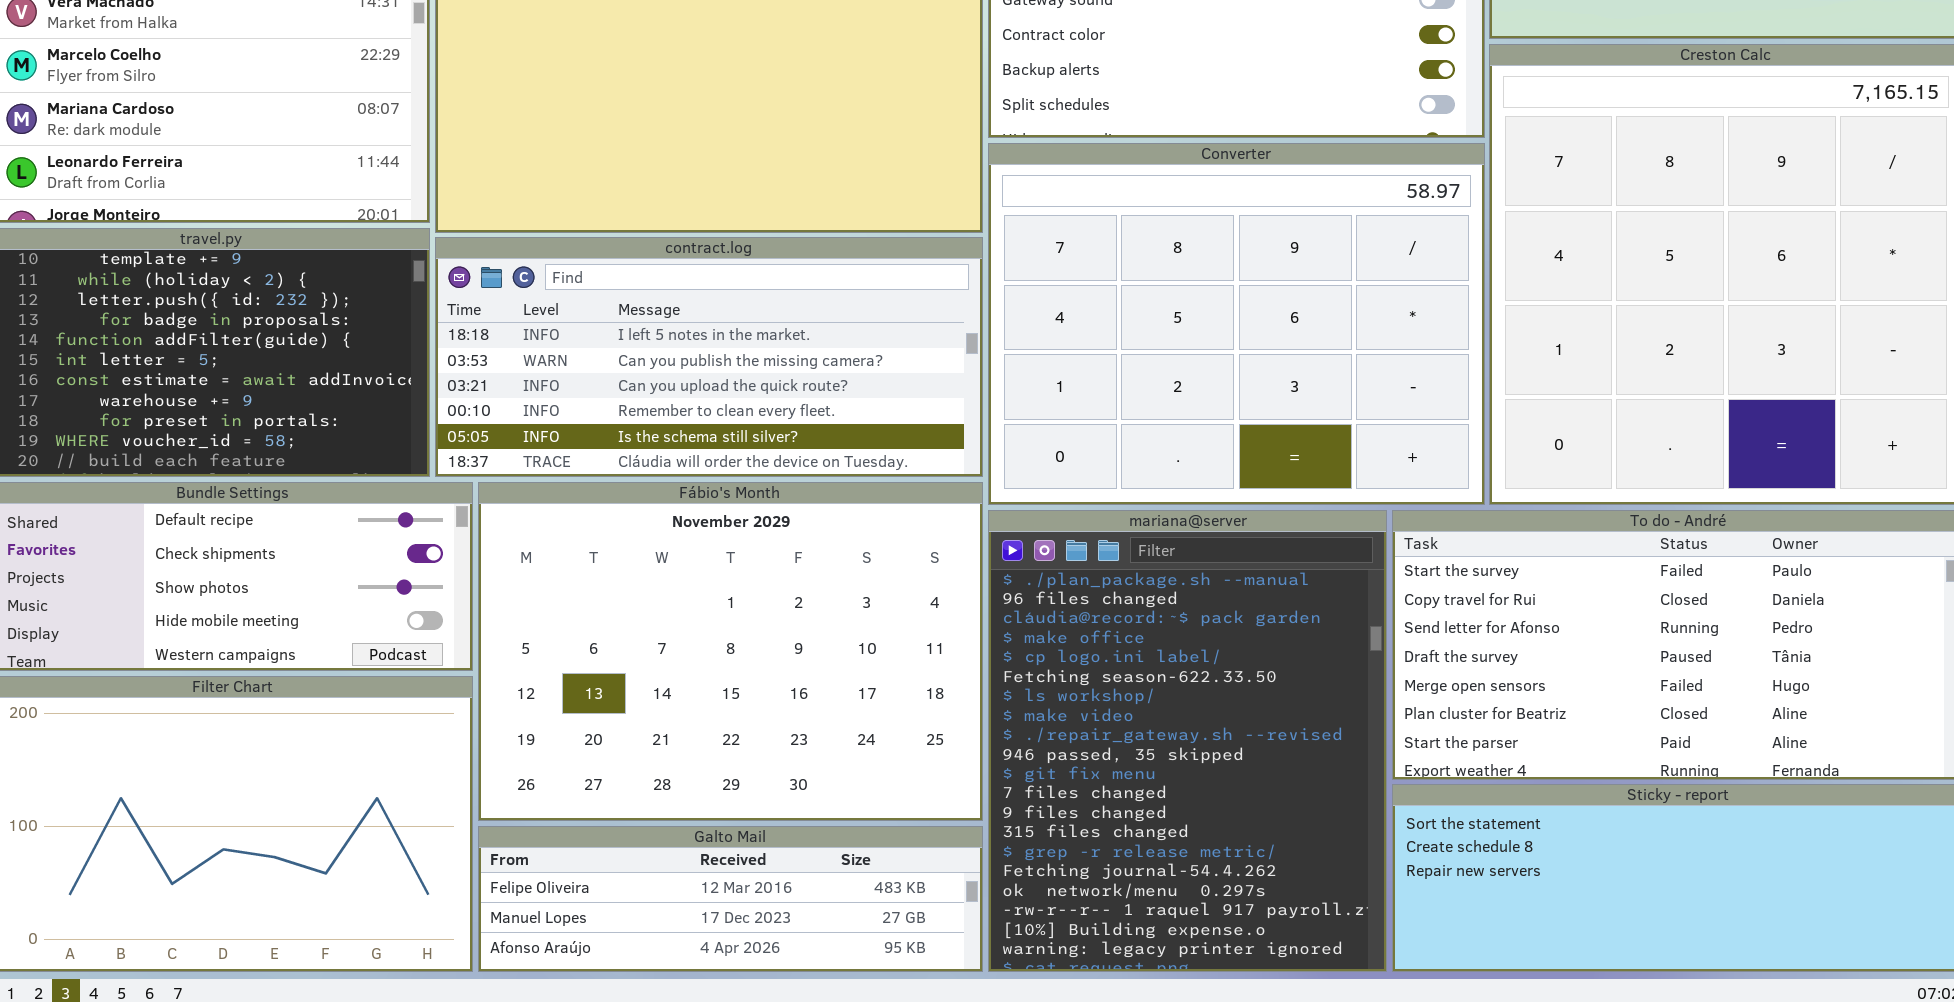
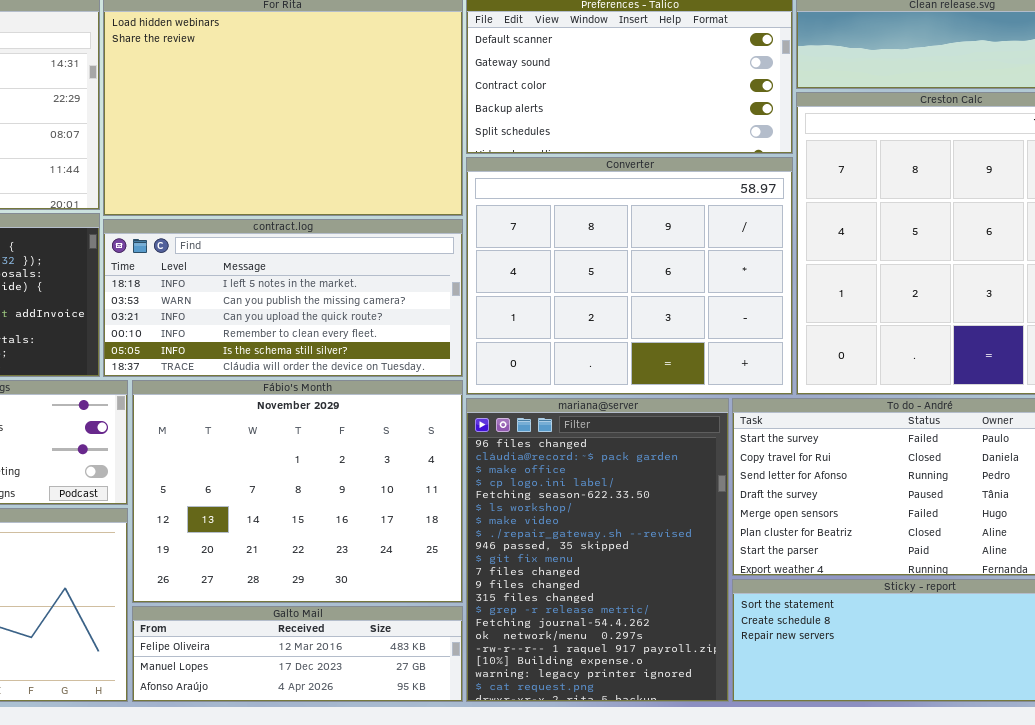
mariana@server: [988,510,1387,972] -> [466,398,729,702], scrolled down 1 row

